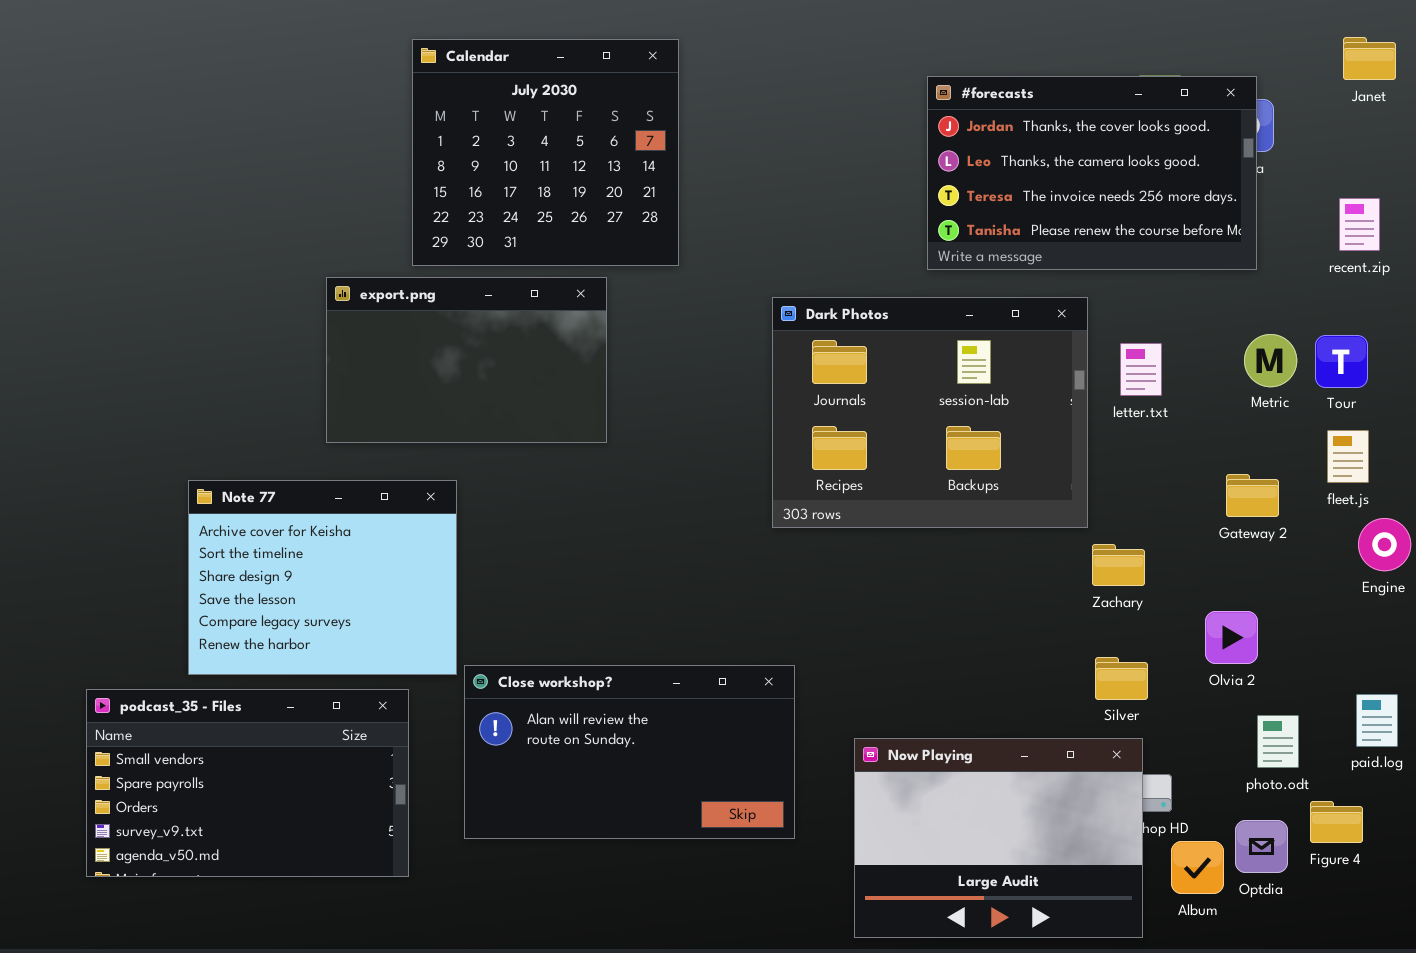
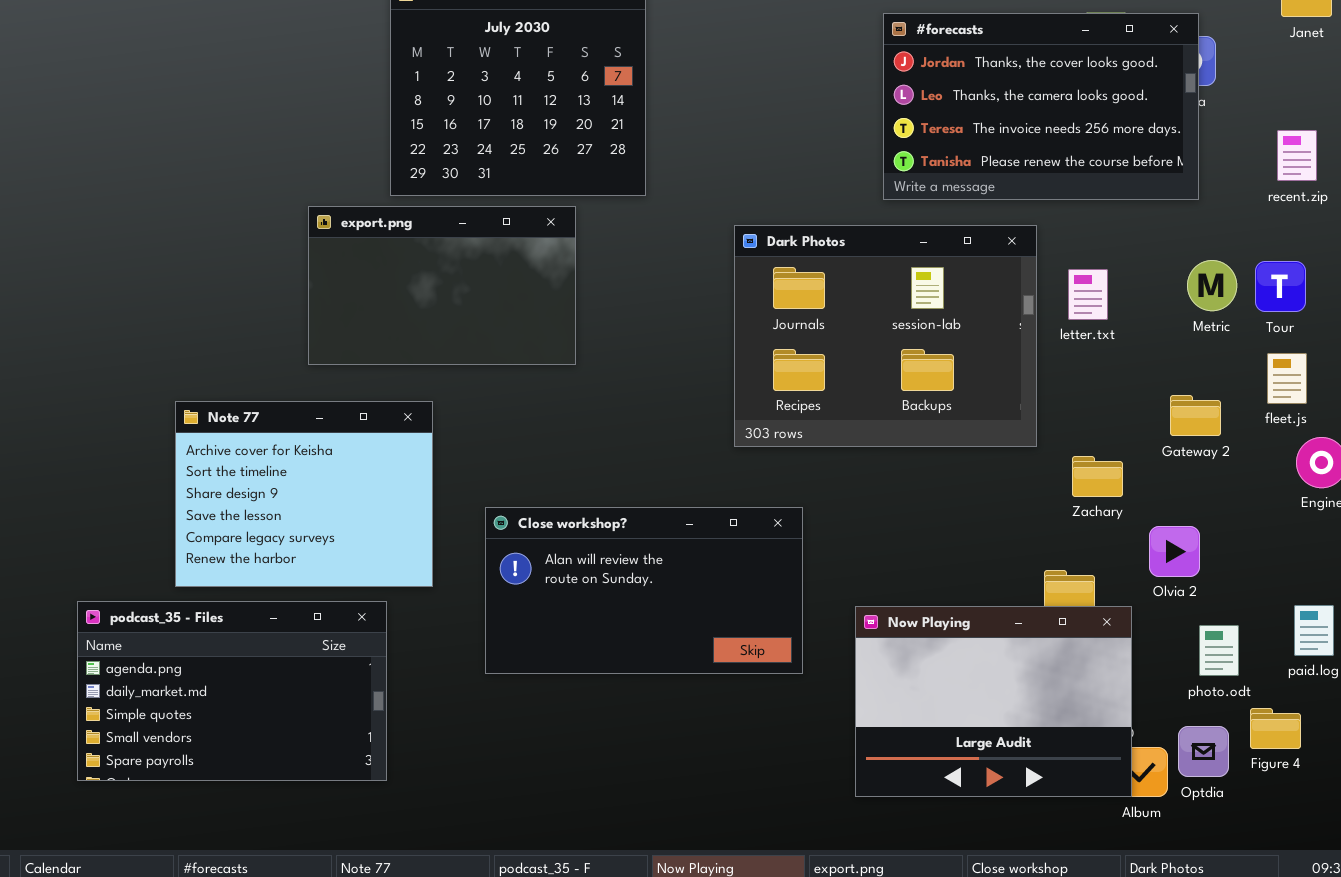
Zachary: [1092,544,1145,586] -> [1072,456,1123,497], moved
Close workshop?: [464,665,795,839] -> [485,507,803,674], moved
podcast_35 - Files: [86,689,409,877] -> [77,601,387,781], scrolled up 3 rows
Now Playing: [854,738,1143,938] -> [855,606,1132,797], moved

